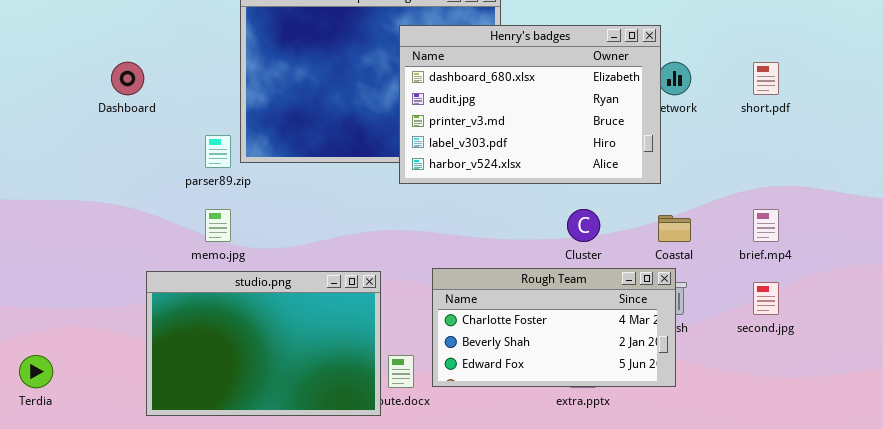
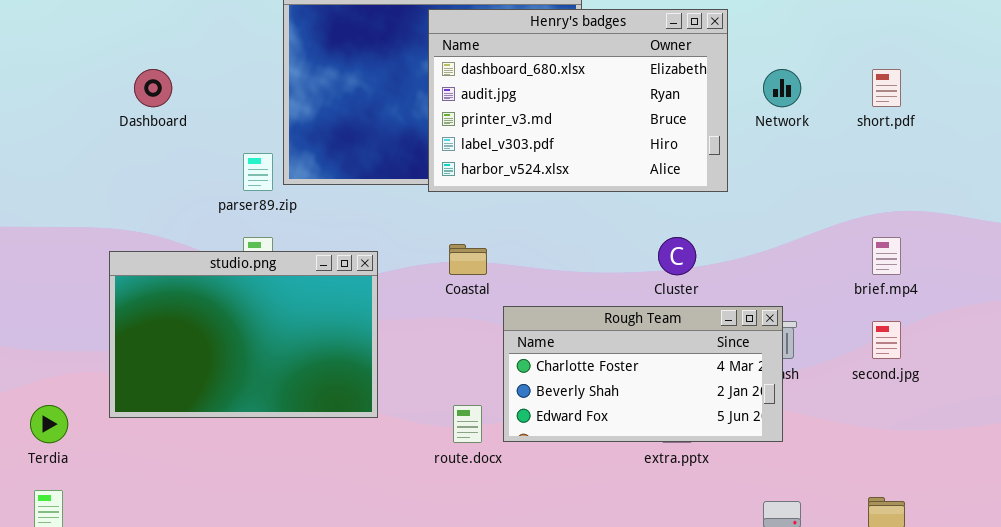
Henry's badges: [399,25,661,184] -> [428,9,728,192], moved
Coastal: [658,215,691,242] -> [449,244,487,275], moved
studio.png: [146,271,381,416] -> [109,251,378,418], moved

